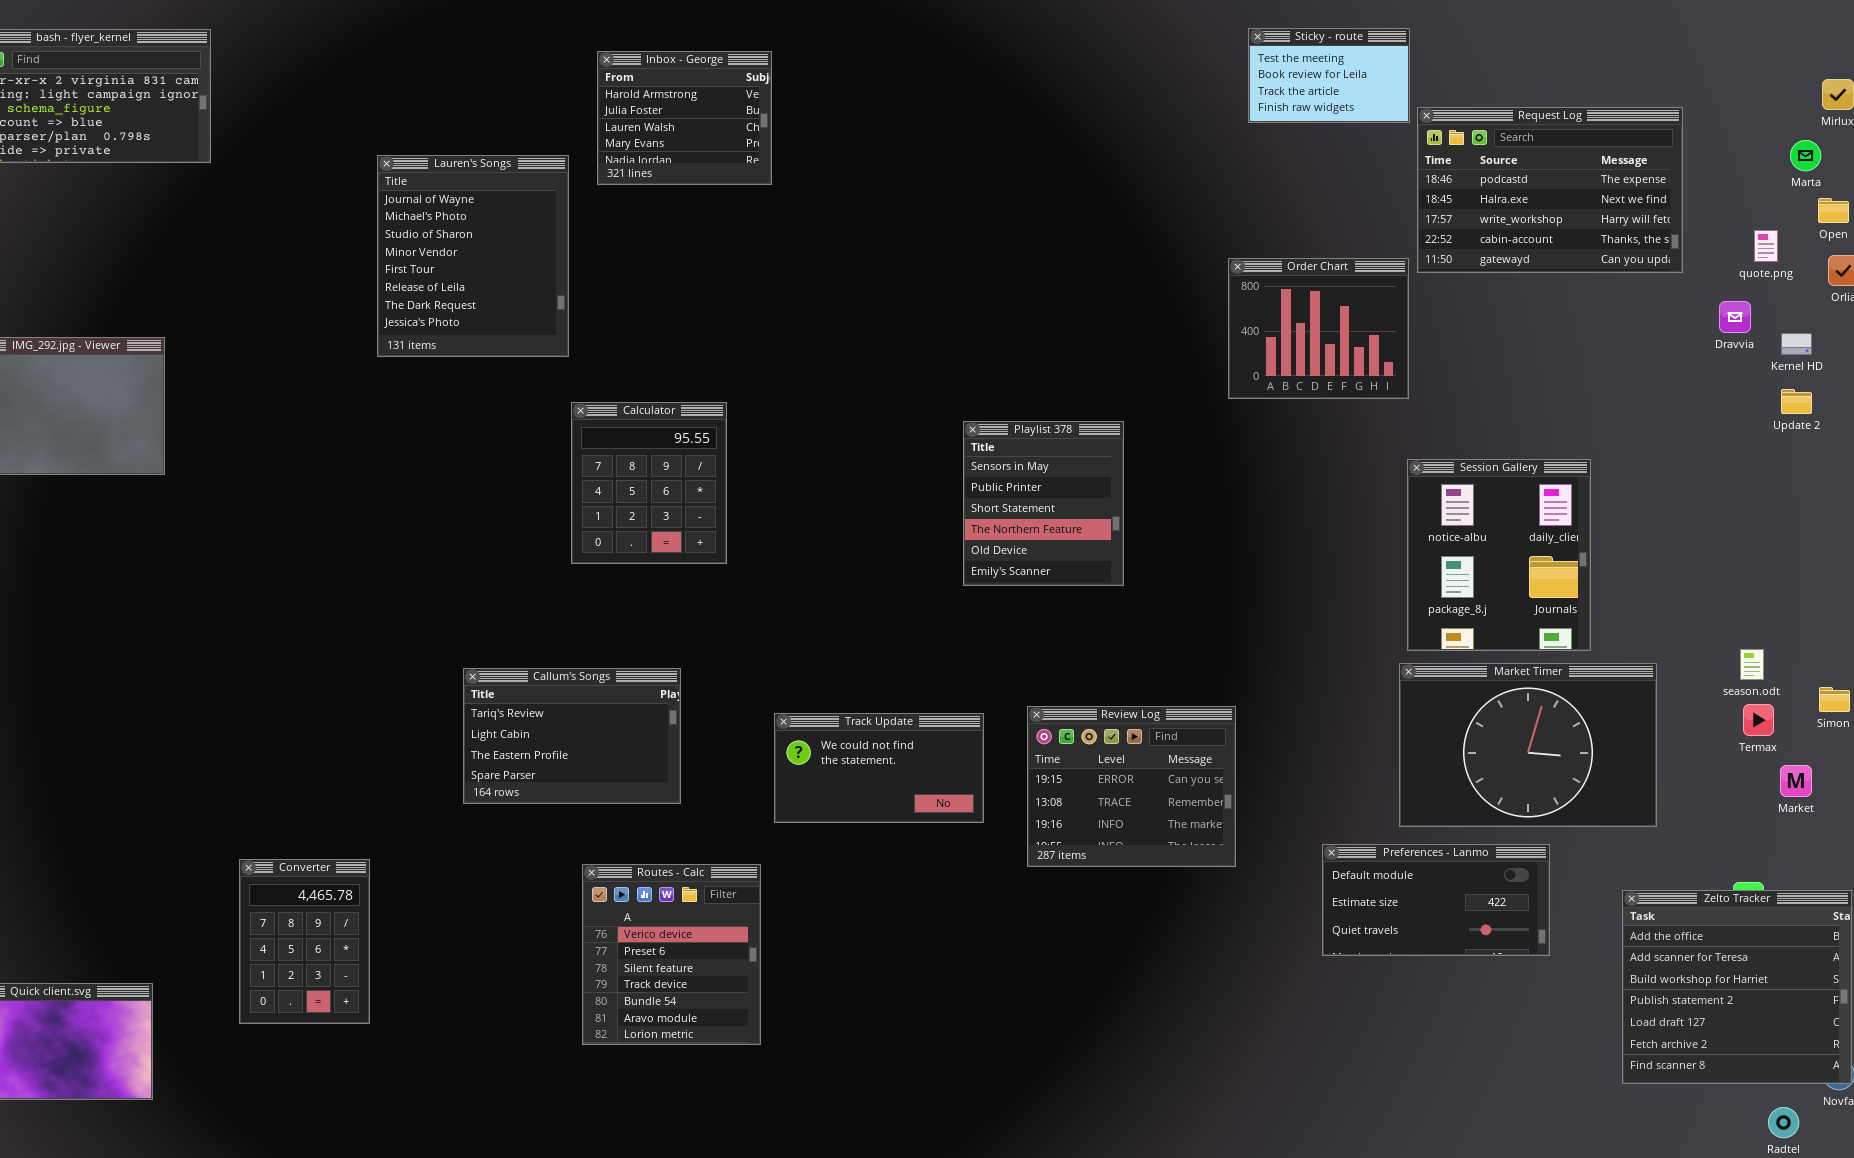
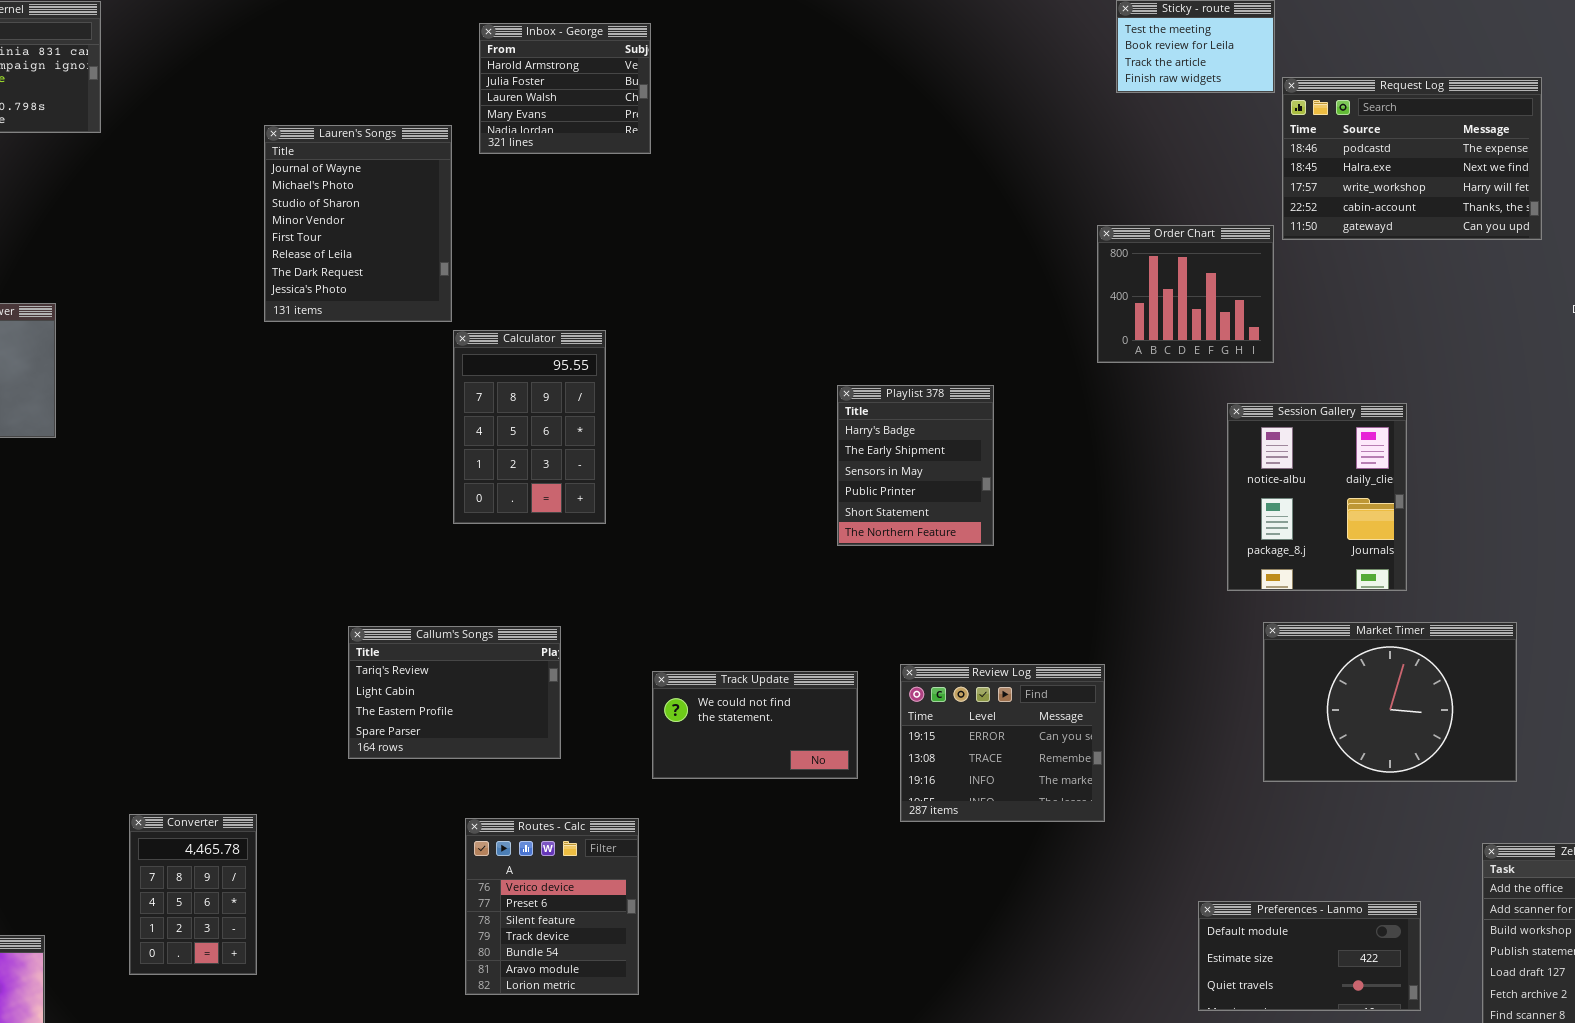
Calculator: [571,402,727,564] -> [453,330,606,524], resized
Playlist 378: [963,421,1124,586] -> [837,385,994,546], scrolled up 2 rows
Session Gallery: [1407,459,1591,651] -> [1227,403,1407,591], moved
Preferences - Lanmo: [1322,844,1550,956] -> [1198,901,1421,1011], moved

